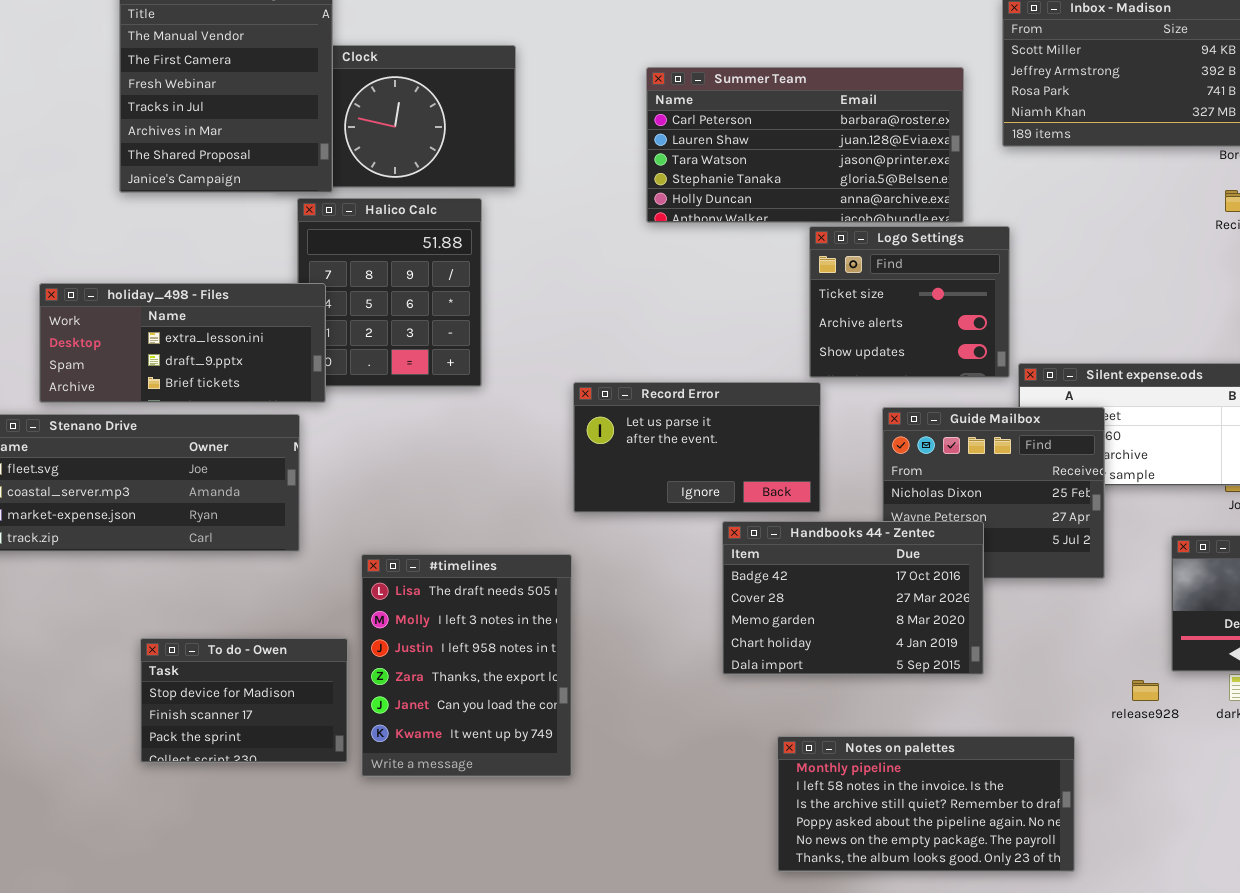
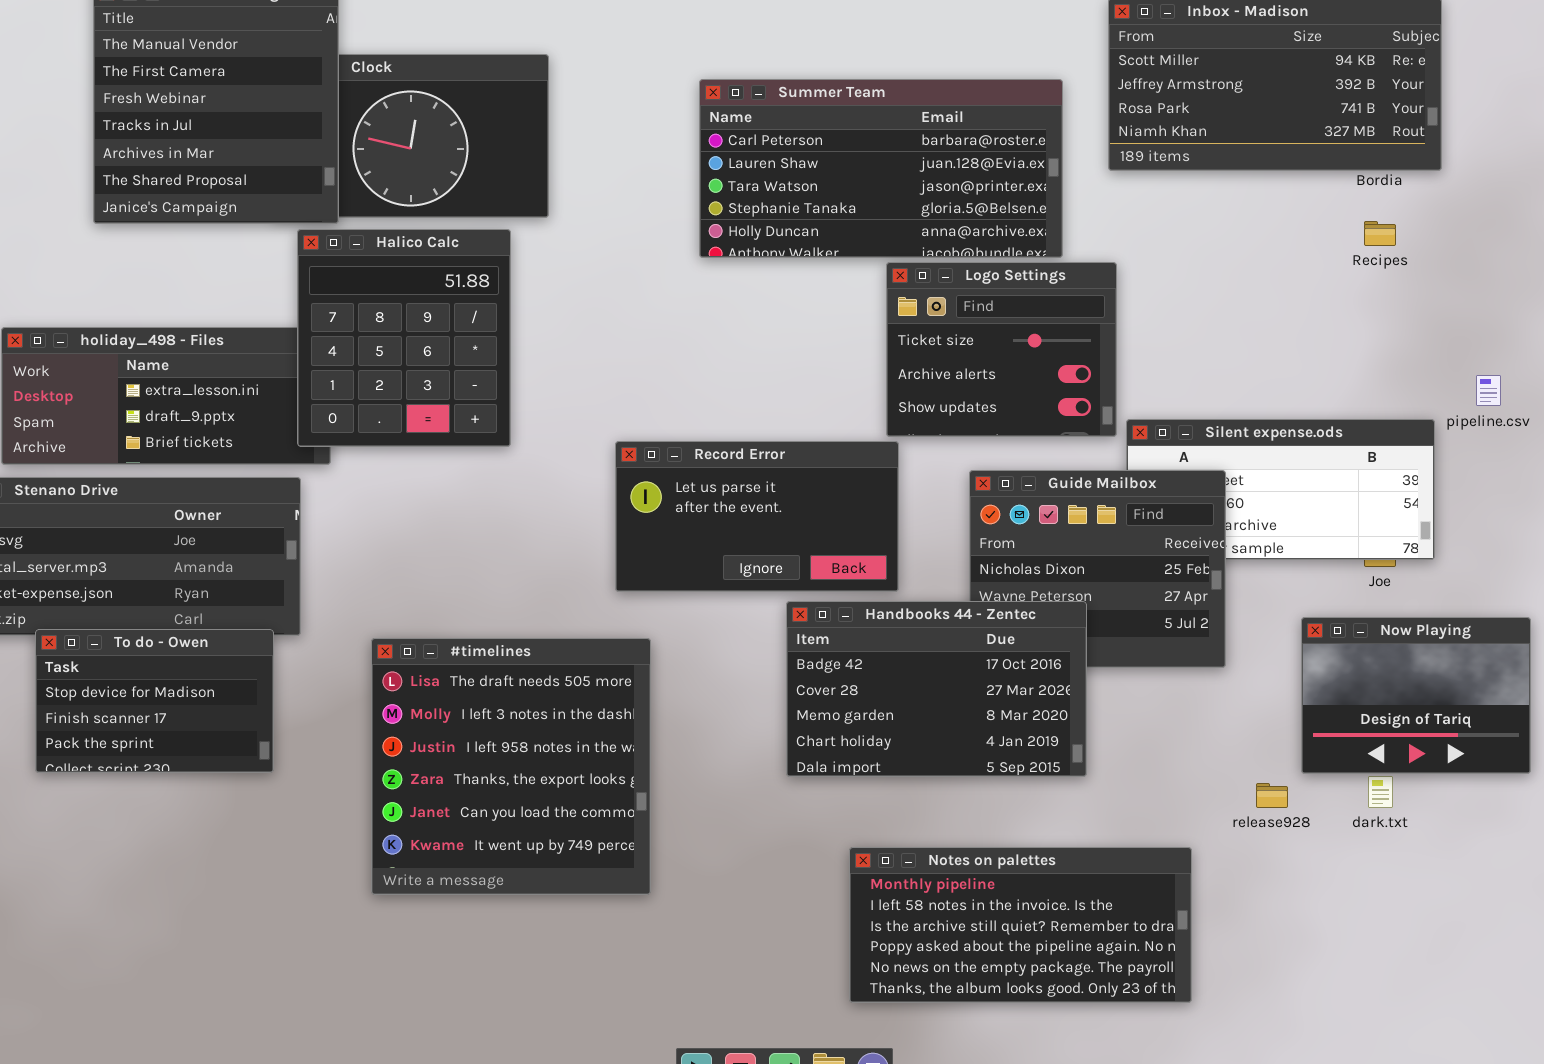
Halico Calc: [297,198,482,387] -> [297,229,511,447], raised
#timelines: [361,554,572,777] -> [371,638,651,895], resized
To do - Owen: [140,638,348,763] -> [35,629,274,773], moved

